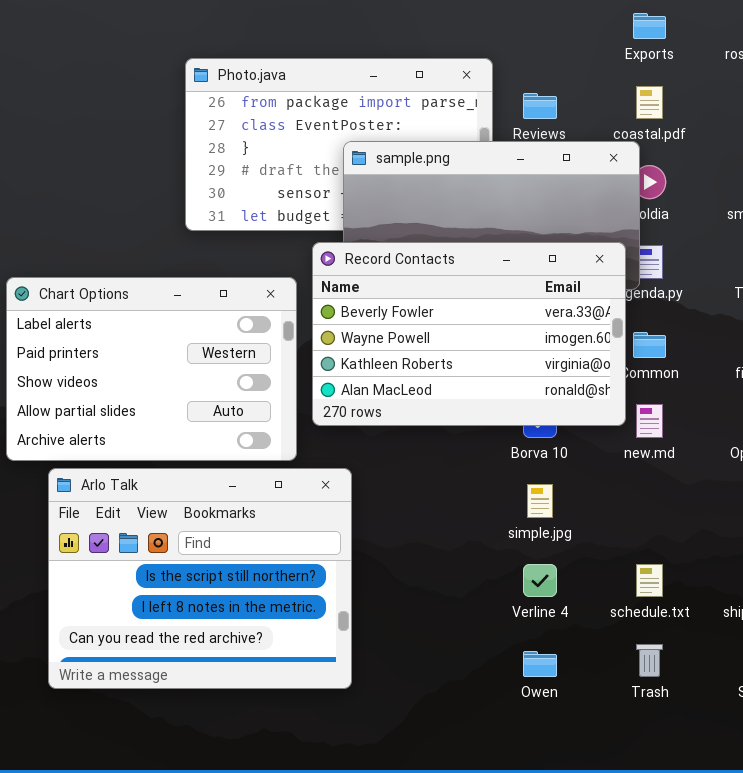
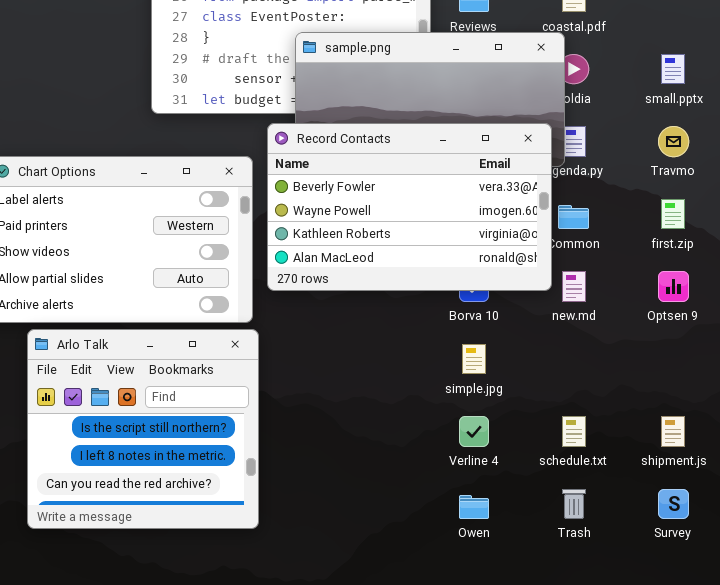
Arlo Talk: [48,468,352,689] -> [27,329,259,529], resized

